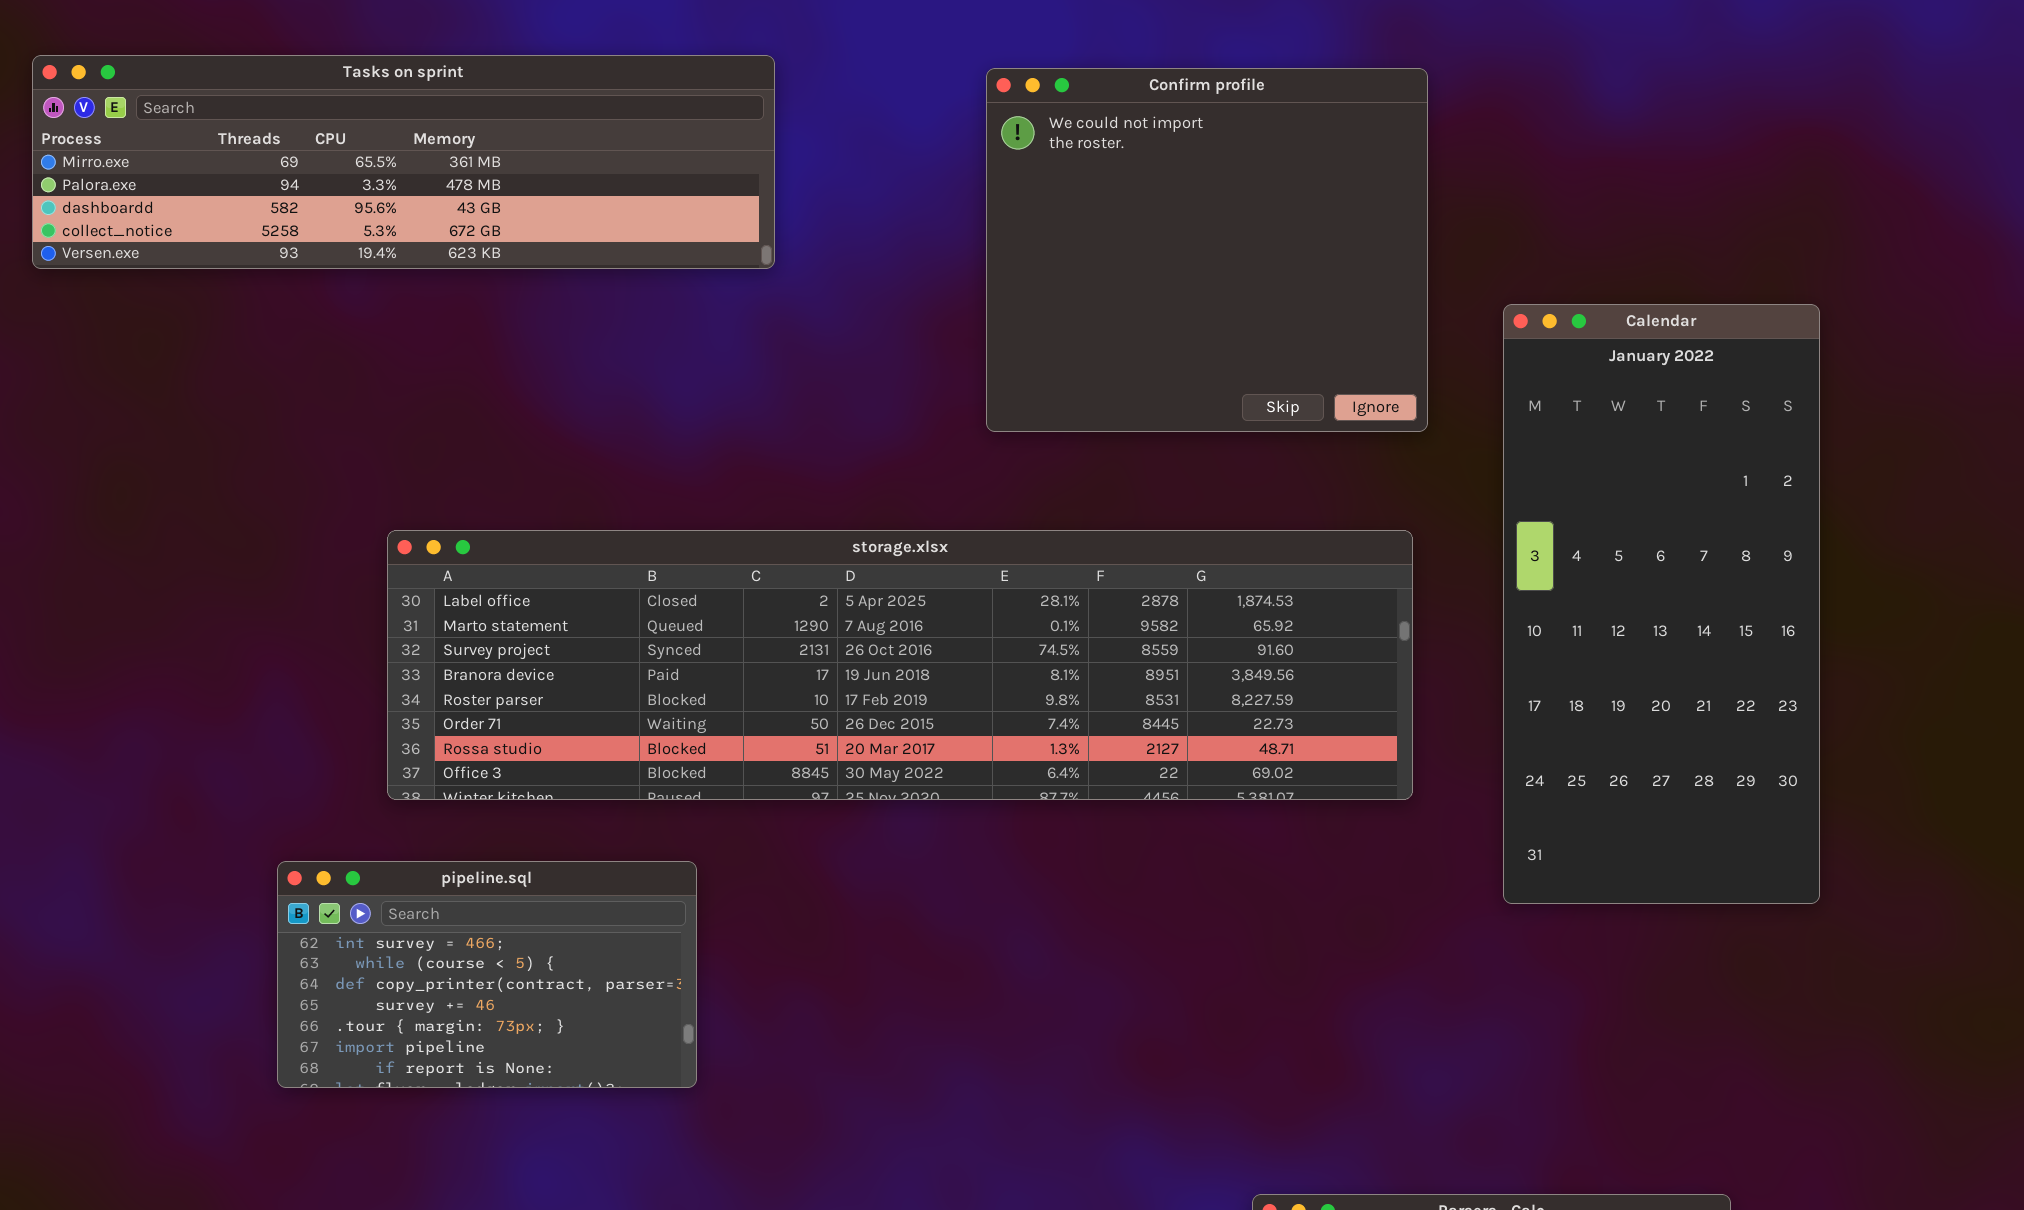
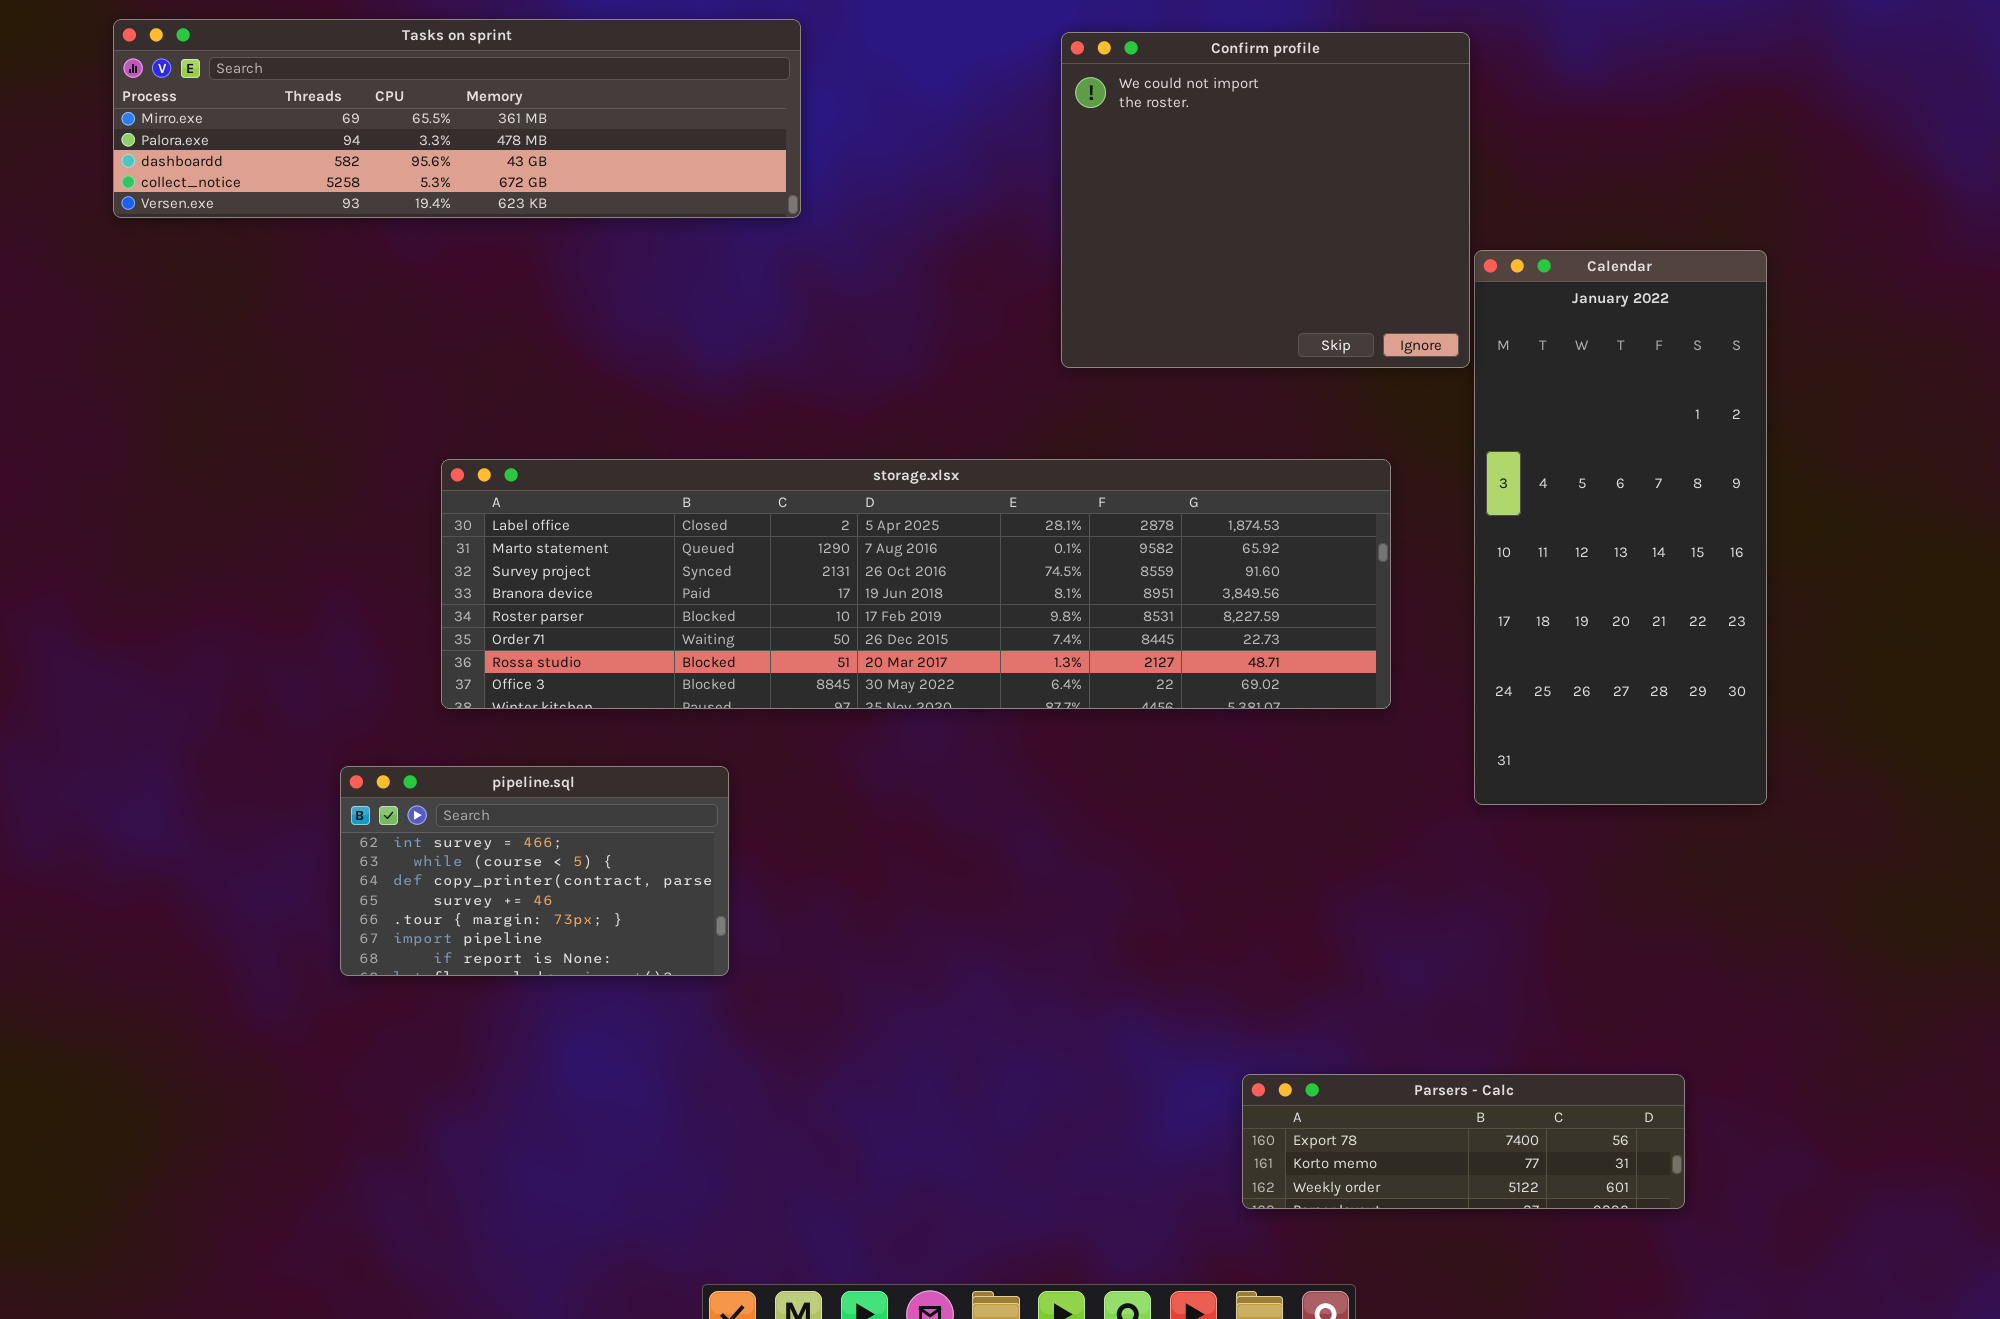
Confirm profile: [986,68,1428,432] -> [1061,32,1470,368], moved

